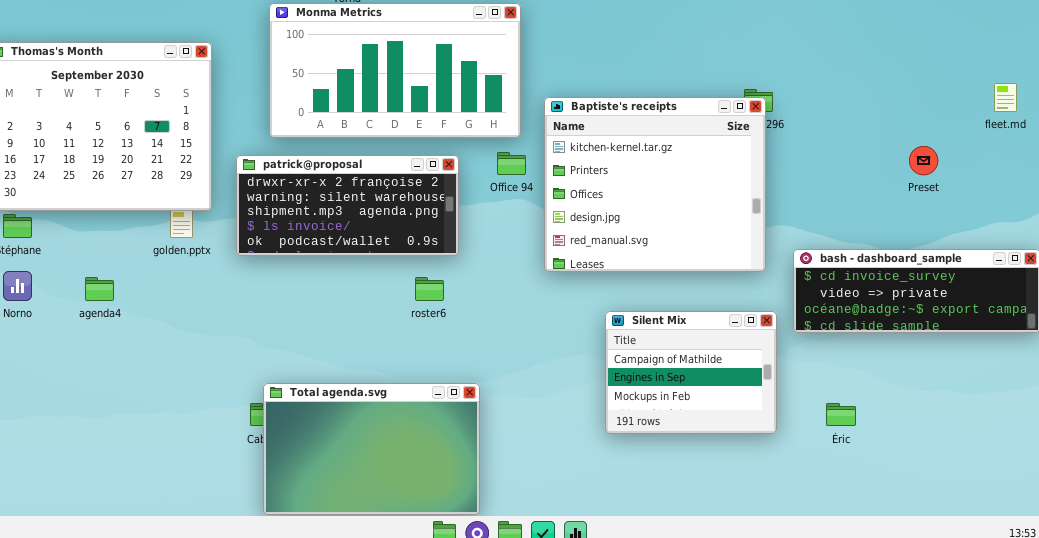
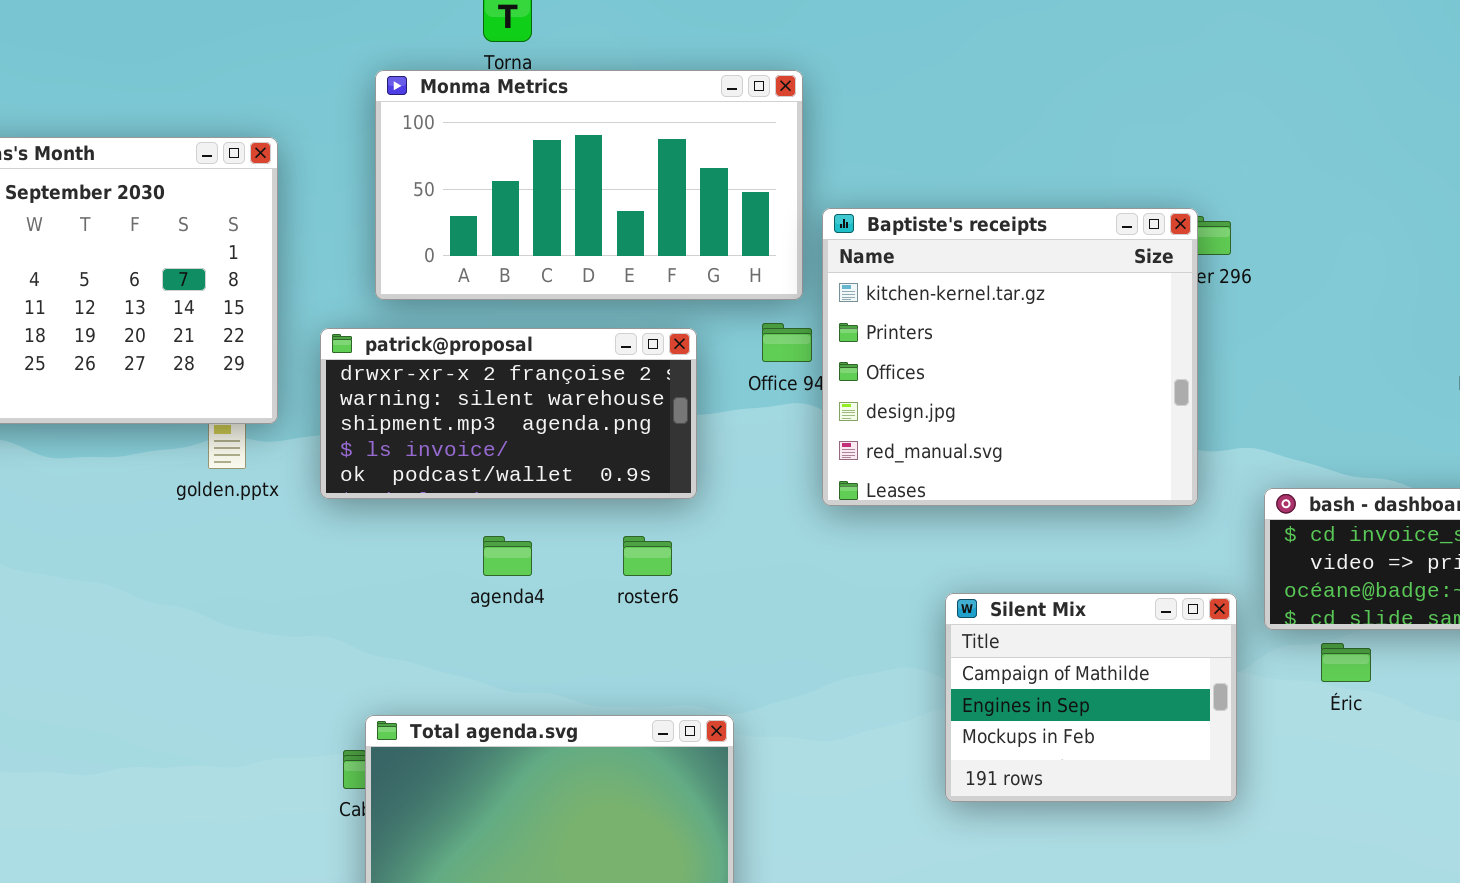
Baptiste's receipts: [544,97,766,272] -> [822,208,1198,506], moved
agenda4: [85,277,114,301] -> [483,536,532,576], moved
Éric: [826,403,856,426] -> [1321,643,1371,682], moved

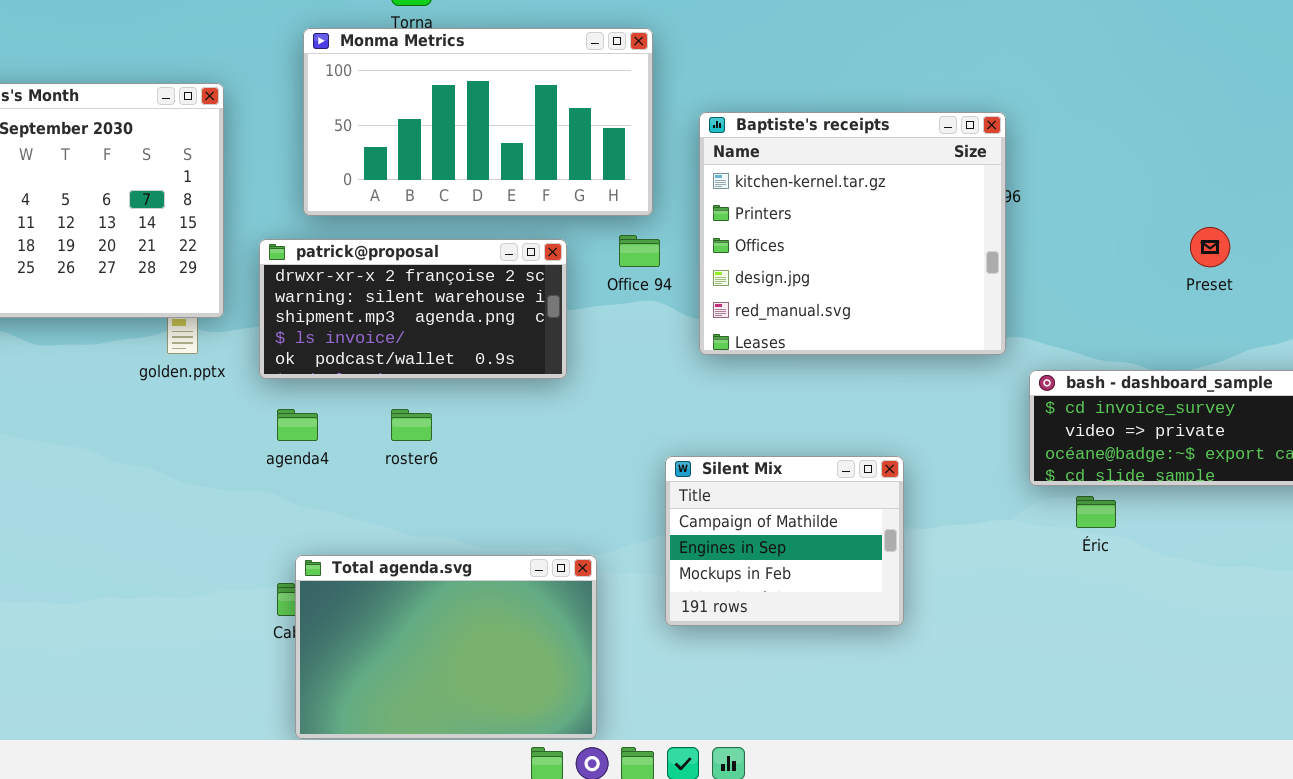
Baptiste's receipts: [822,208,1198,506] -> [699,112,1006,355], moved
agenda4: [483,536,532,576] -> [277,409,318,441], moved
roster6: [623,536,672,576] -> [391,409,432,441], moved
Silent Mix: [945,593,1237,802] -> [665,456,904,626], moved

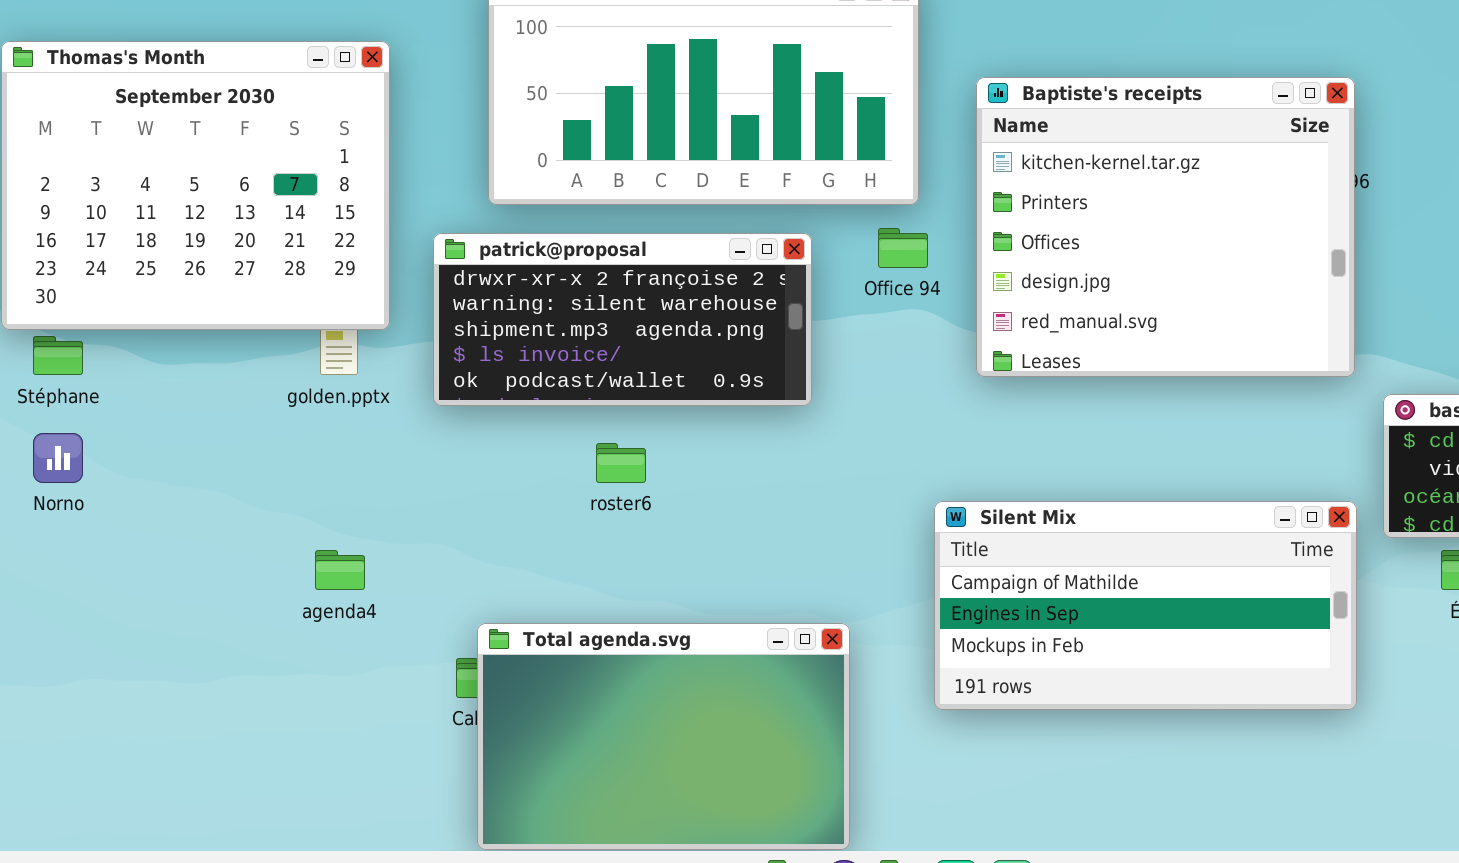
agenda4: [277,409,318,441] -> [315,550,365,590], moved
Silent Mix: [665,456,904,626] -> [934,501,1357,710], resized

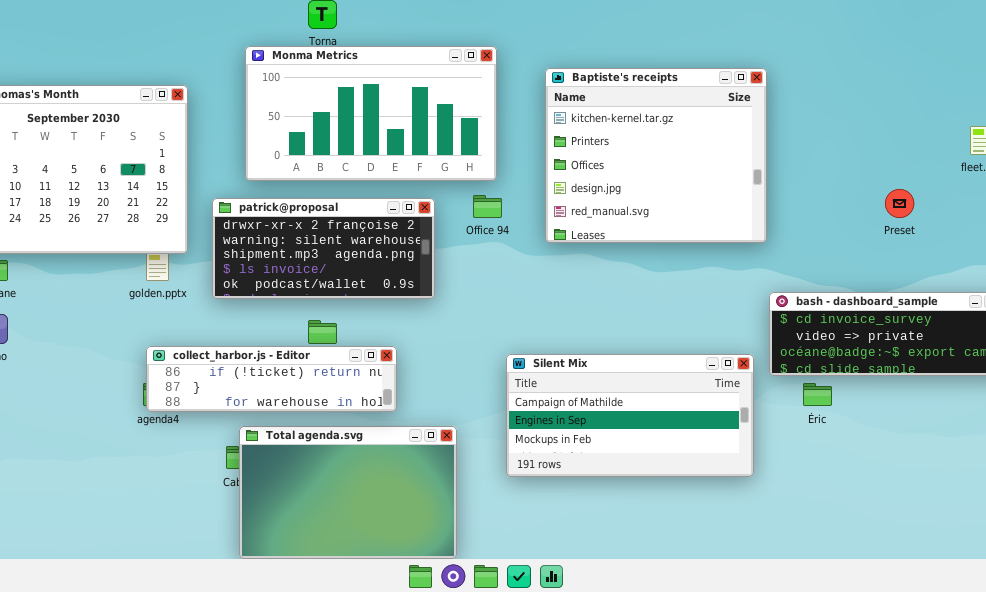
Baptiste's receipts: [976,77,1355,377] -> [545,68,767,243], moved
collect_harbor.js - Editor: none -> [146,346,397,412], opened

